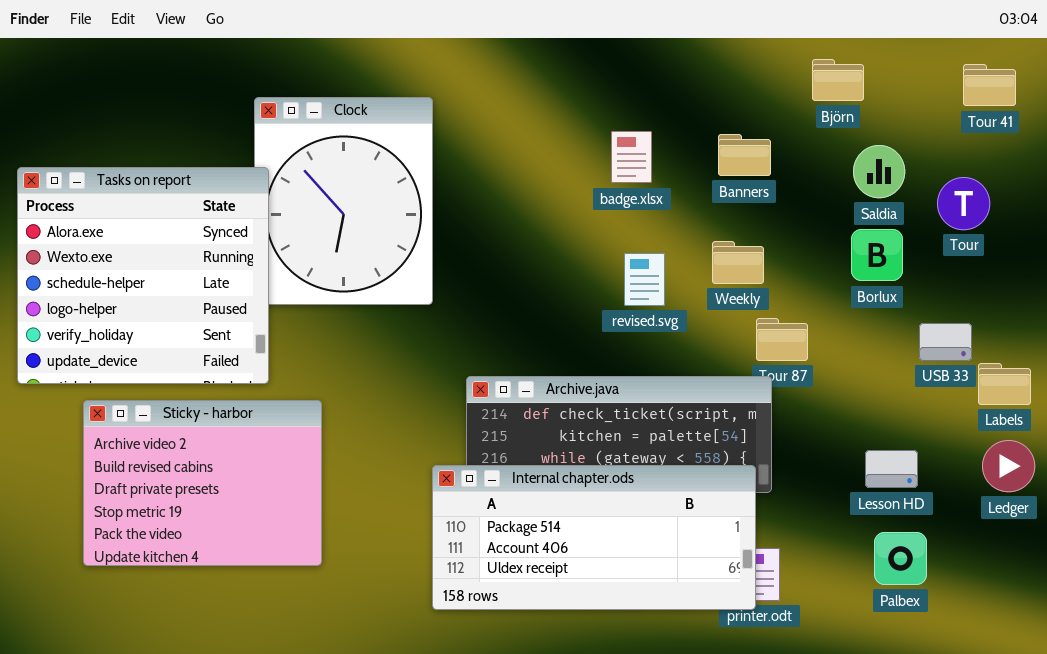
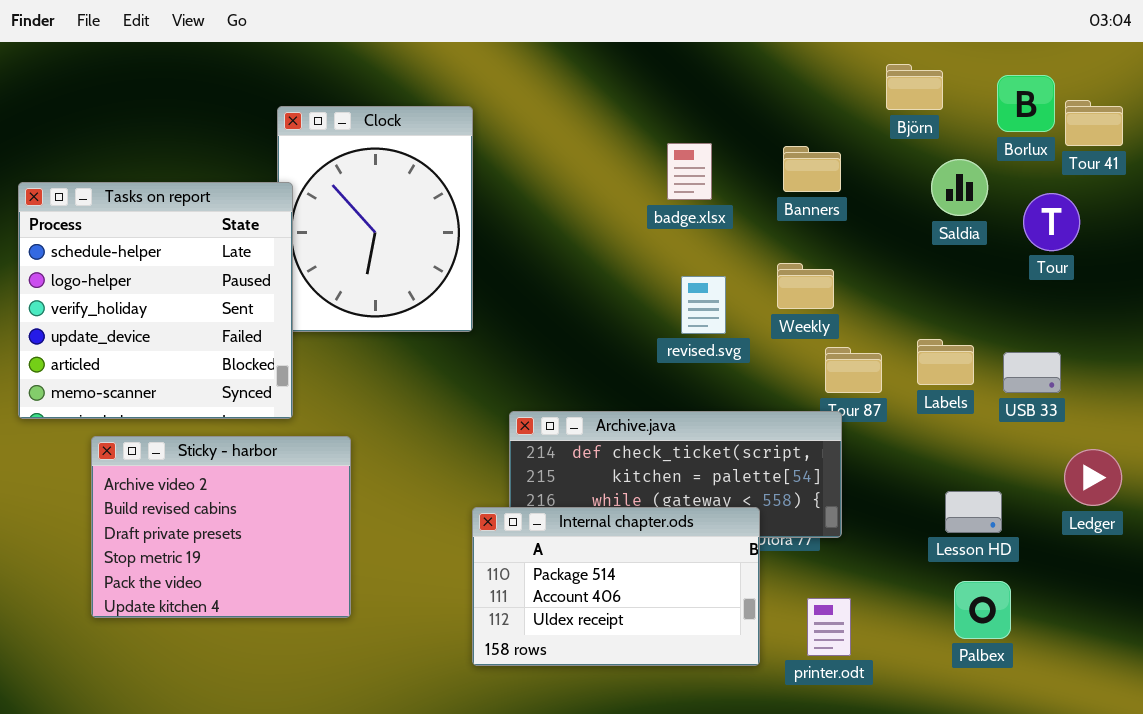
Tour 41: [963,64,1016,106] -> [1065,100,1123,146], moved
Tasks on report: [17,167,269,384] -> [18,182,293,419], scrolled down 2 rows
Borlux: [851,229,903,281] -> [997,75,1055,132], moved
Labels: [978,363,1031,405] -> [917,339,974,385], moved
Ledger: [982,440,1035,492] -> [1064,449,1122,506], moved
Internal chapter.ods: [432,465,756,610] -> [472,507,760,666], resized

